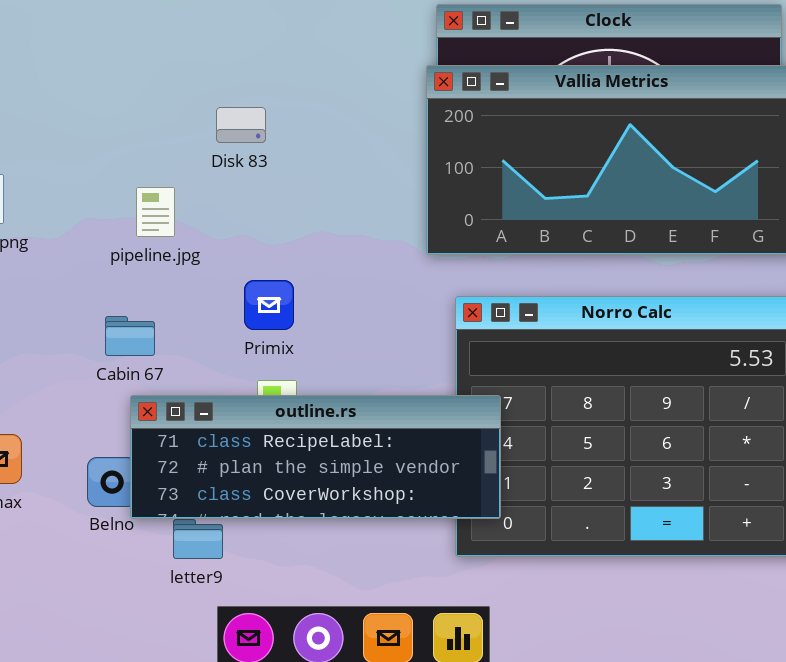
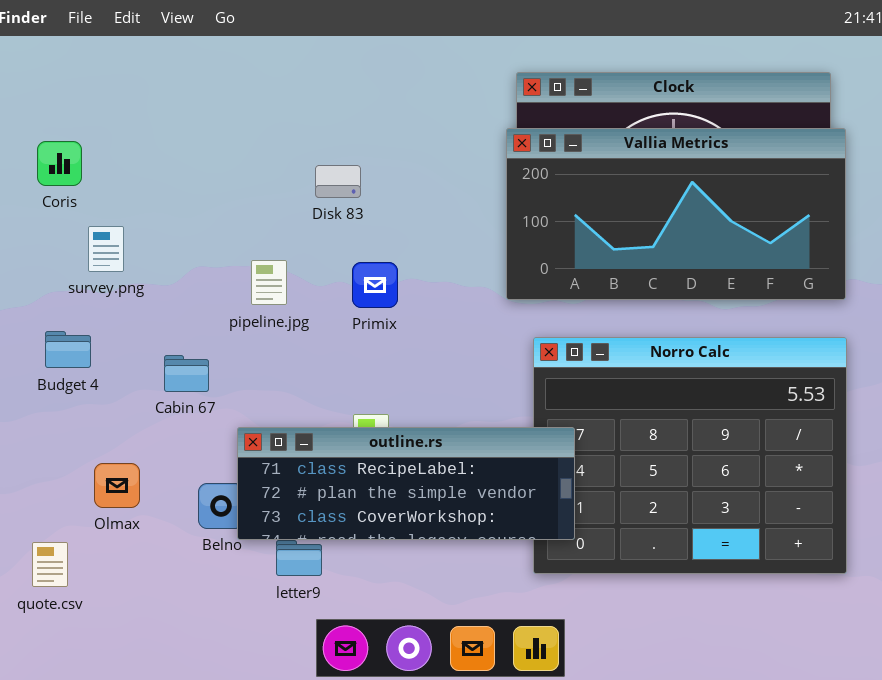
pipeline.jpg: [136,187,175,237] -> [251,260,287,305], moved
Primix: [244,280,294,330] -> [352,262,398,308], moved
Cabin 67: [105,316,155,356] -> [164,355,209,392], moved

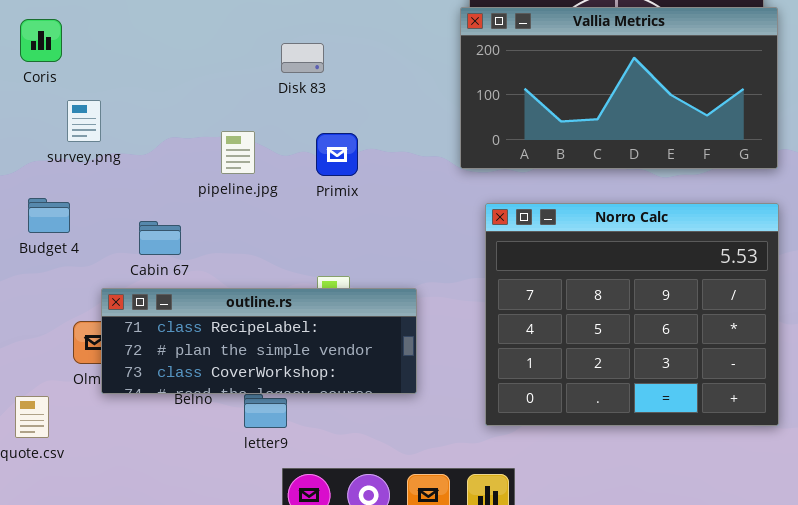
outline.rs: [237,427,575,540] -> [101,288,417,394], moved

